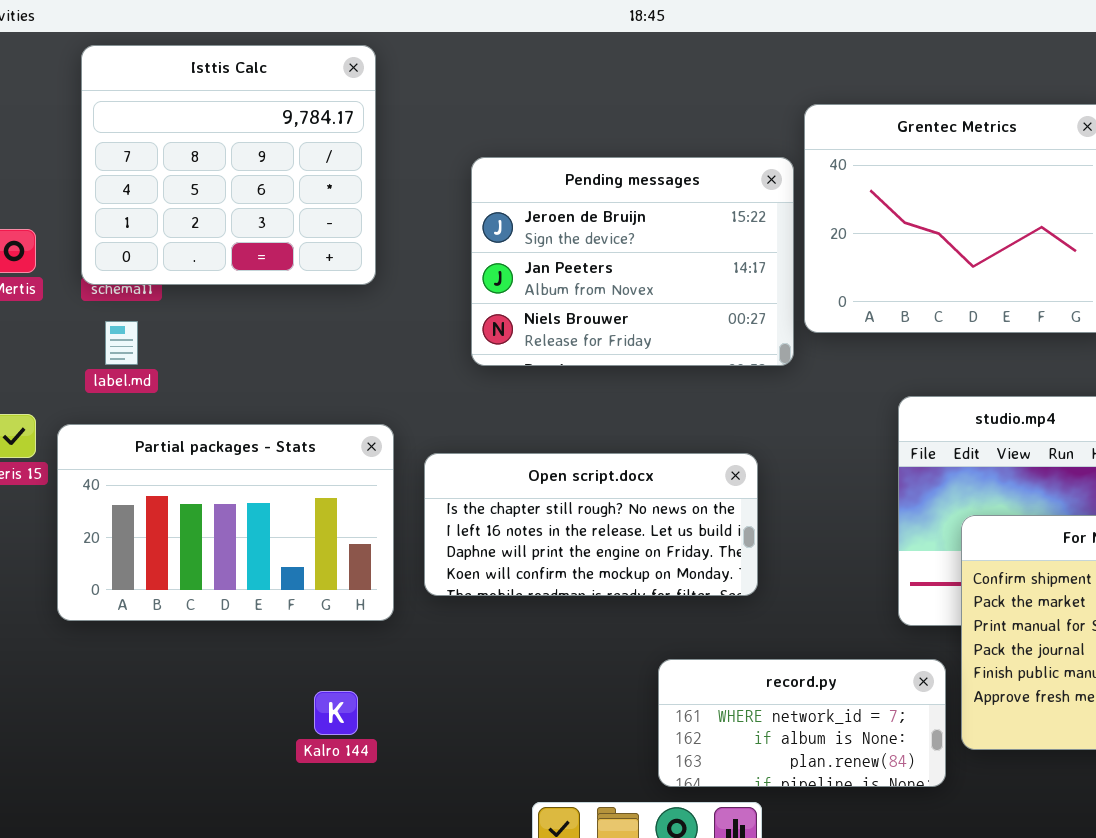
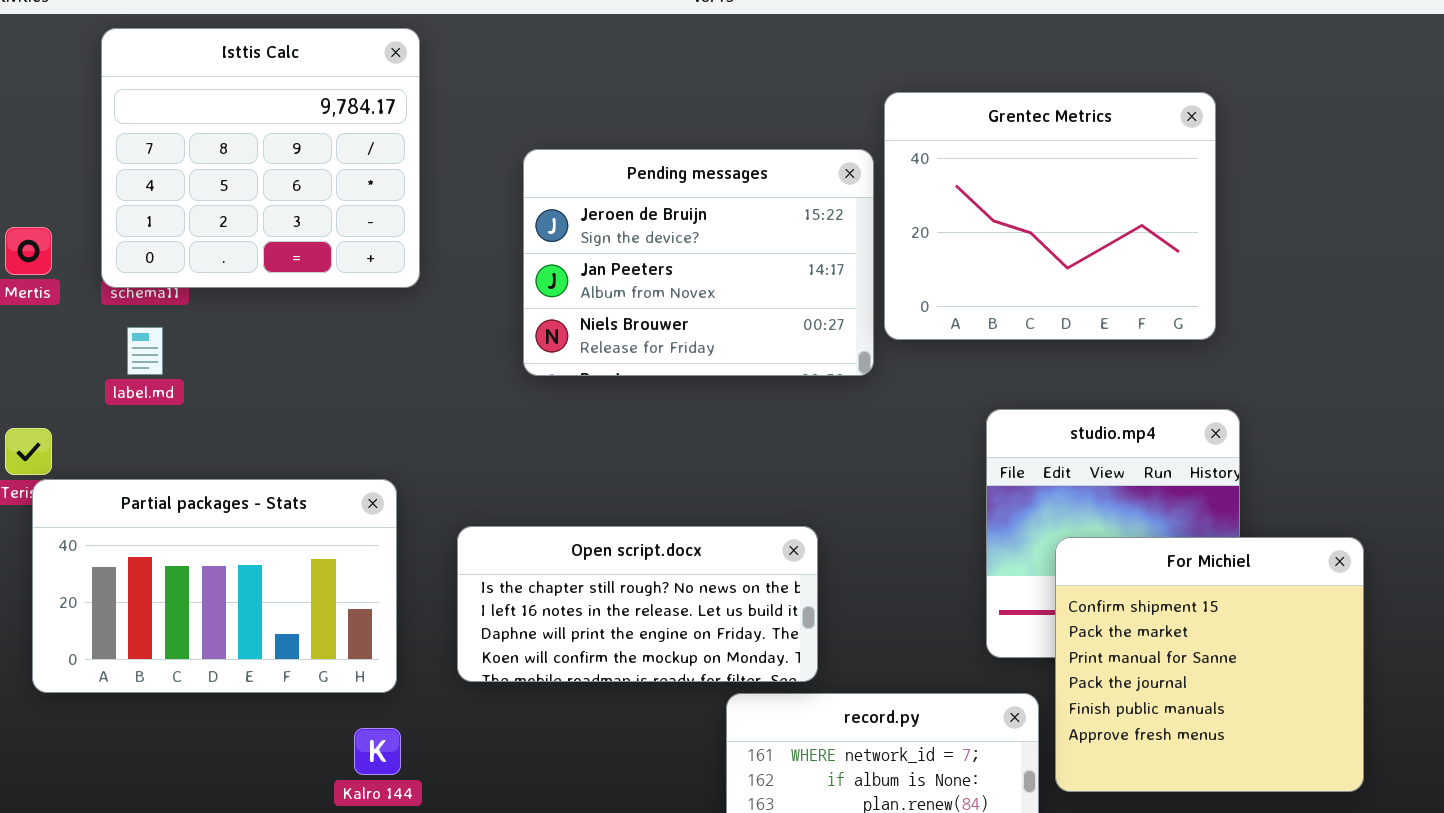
Partial packages - Stats: [57,424,394,621] -> [32,479,397,693], moved
Open script.docx: [424,453,758,596] -> [457,526,818,682], moved

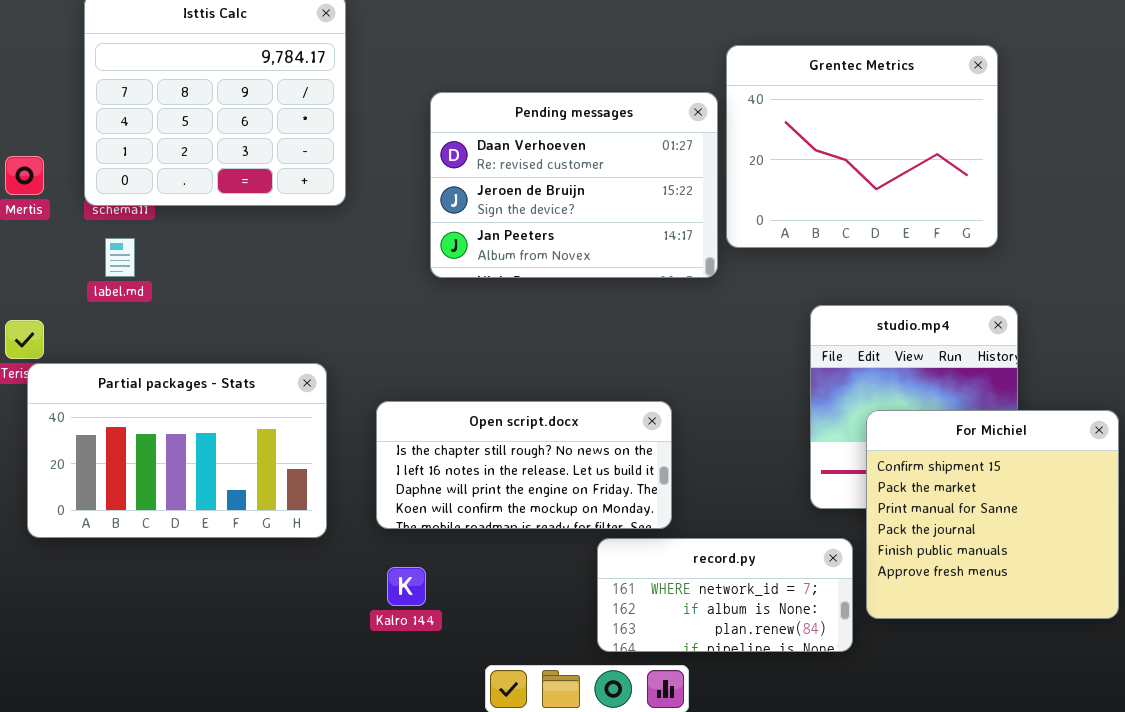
Pending messages: [523,149,874,376] -> [430,92,718,278], scrolled up 1 row
Kalro 144: [354,728,401,775] -> [387,567,426,606], moved

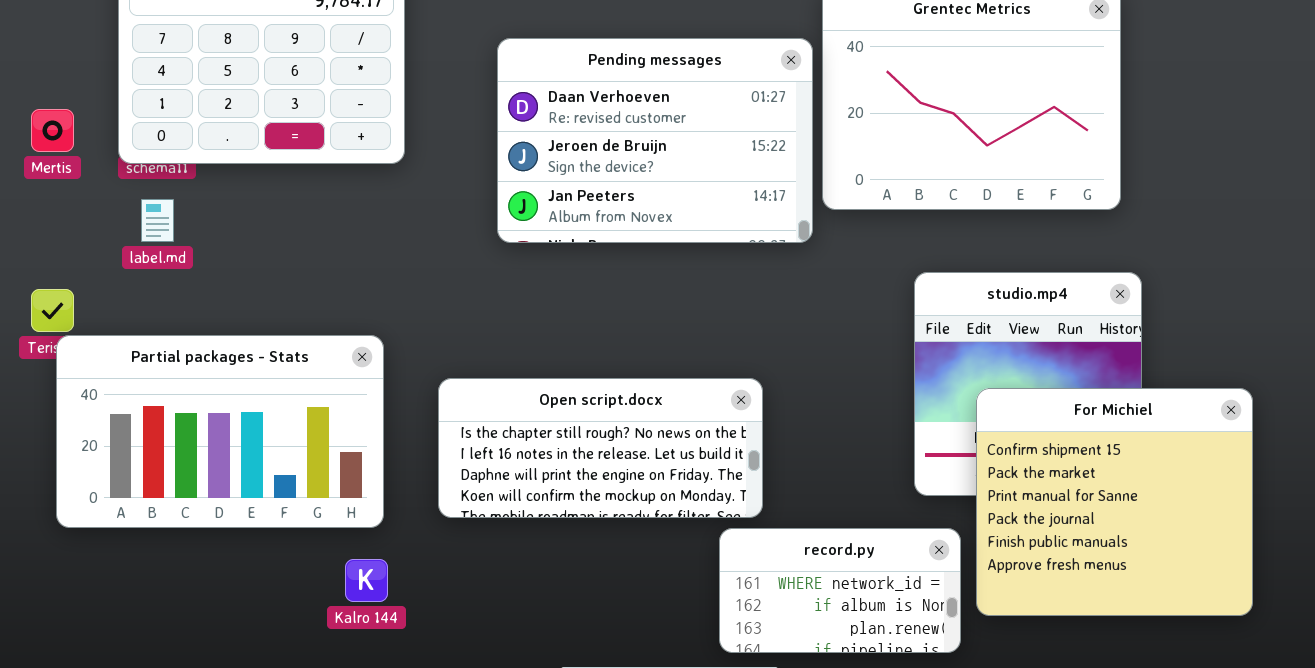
record.py: [597,538,853,652] -> [719,528,961,653], resized
Kalro 144: [387,567,426,606] -> [345,559,388,602], moved

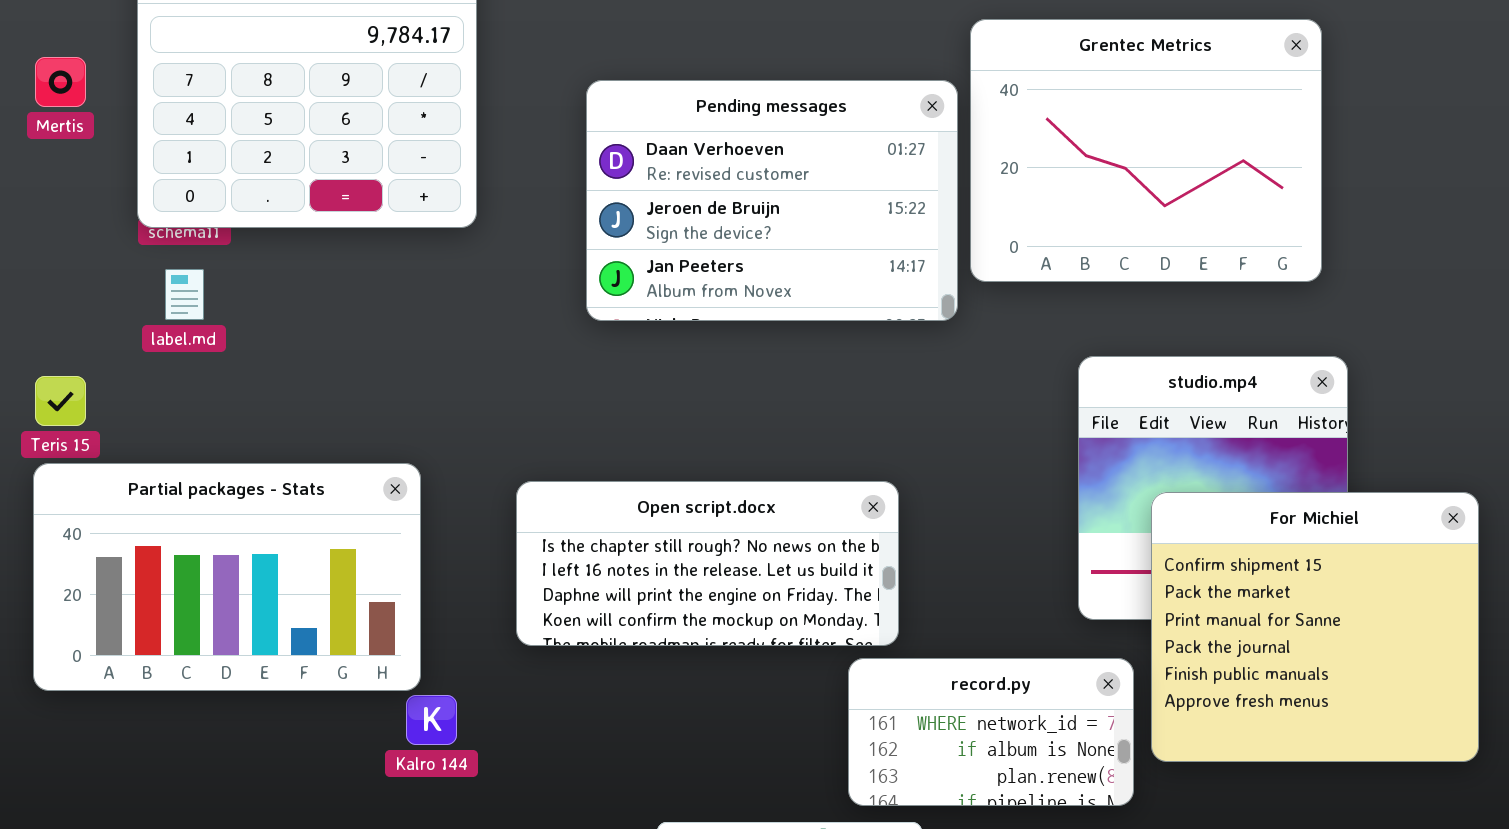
Mertis: [31,109,74,152] -> [35,57,86,107], moved
Partial packages - Stats: [56,335,384,528] -> [33,463,421,691], moved

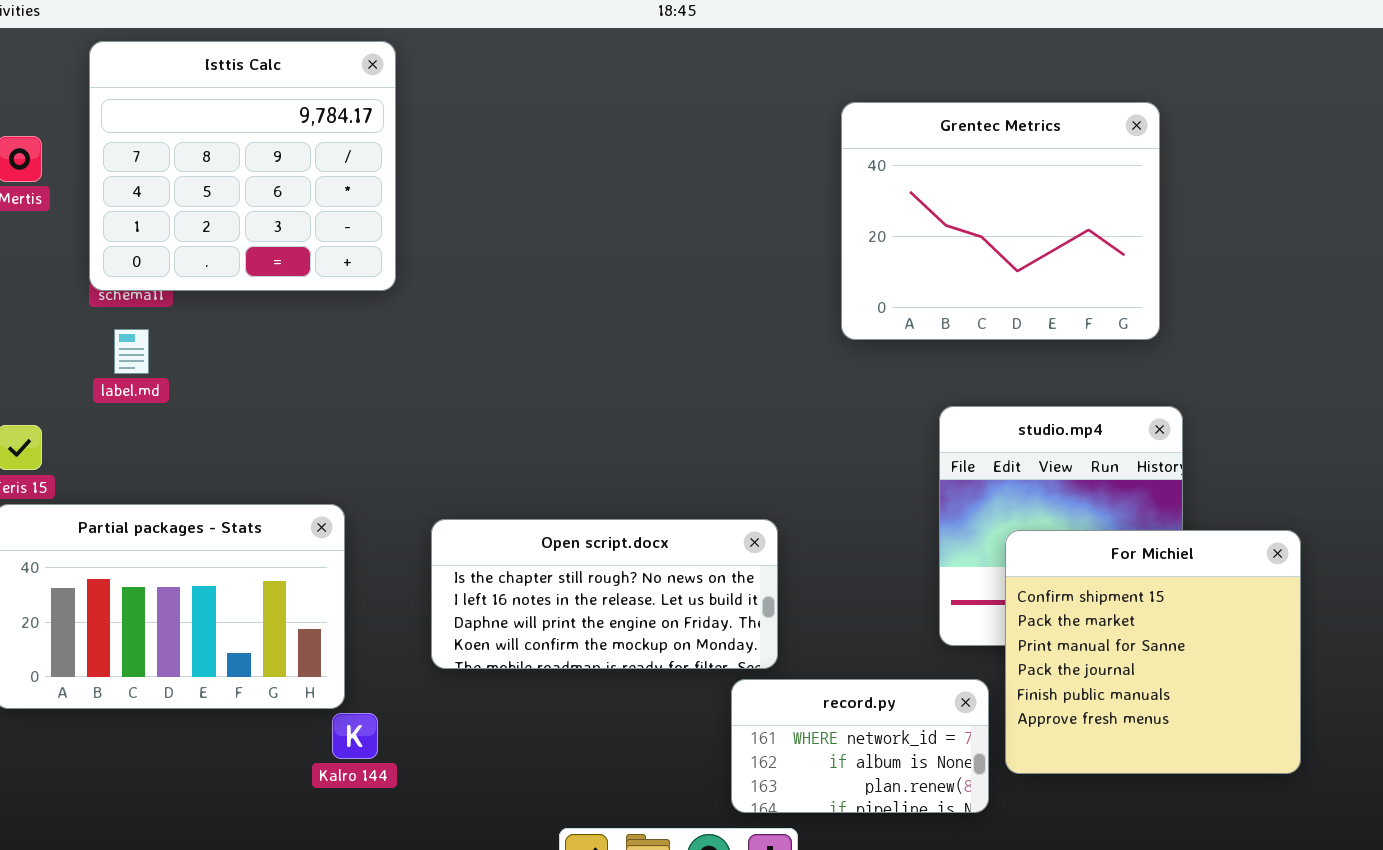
Pending messages: [586,80,958,321] -> none, closed

